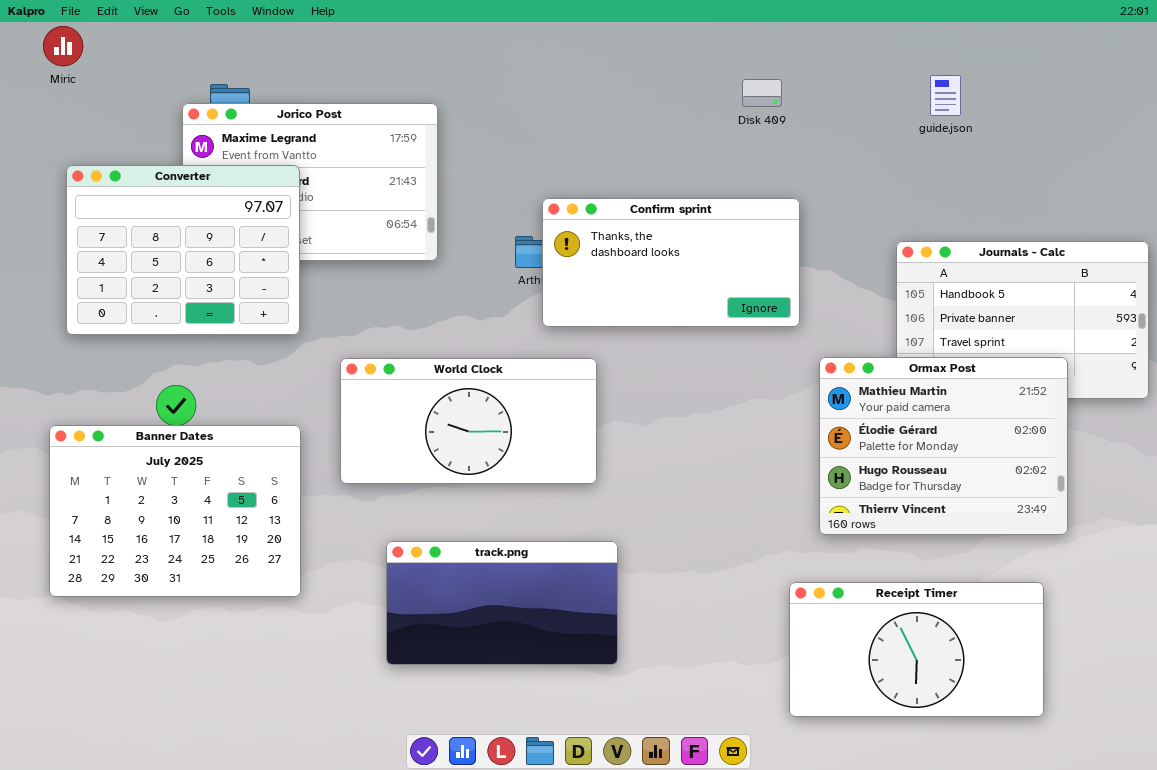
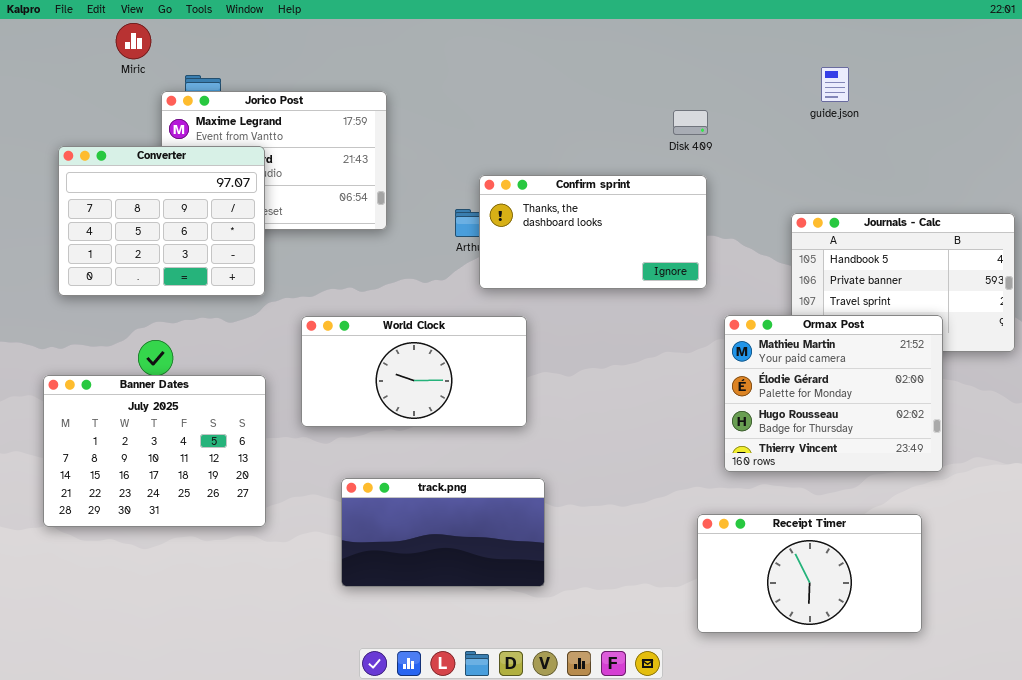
Miric: [43,26,83,66] -> [116,23,151,59], moved
Disk 409: [742,79,782,107] -> [673,110,708,135], moved

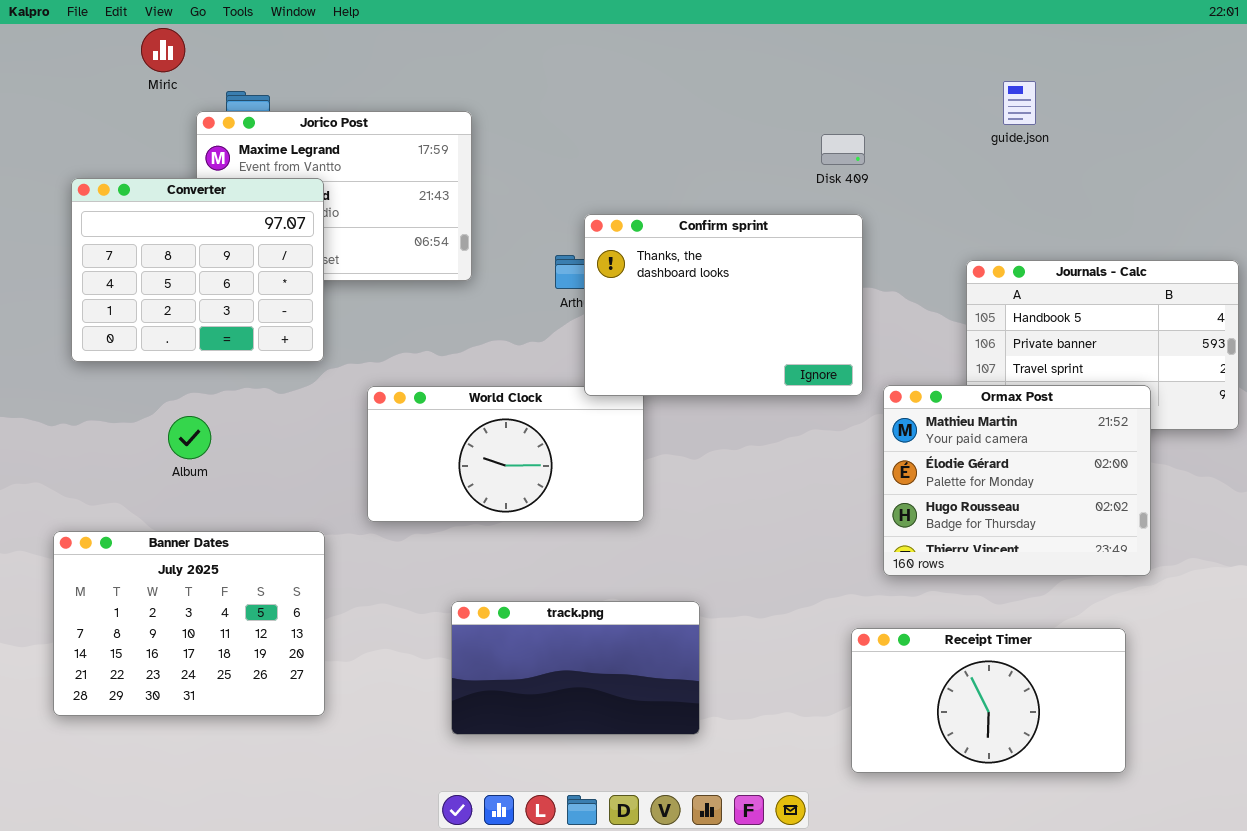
Confirm sprint: [479,175,707,289] -> [584,214,863,396], resized
Banner Dates: [43,375,266,527] -> [53,531,325,716], moved
track.png: [341,478,545,587] -> [451,601,700,735], moved

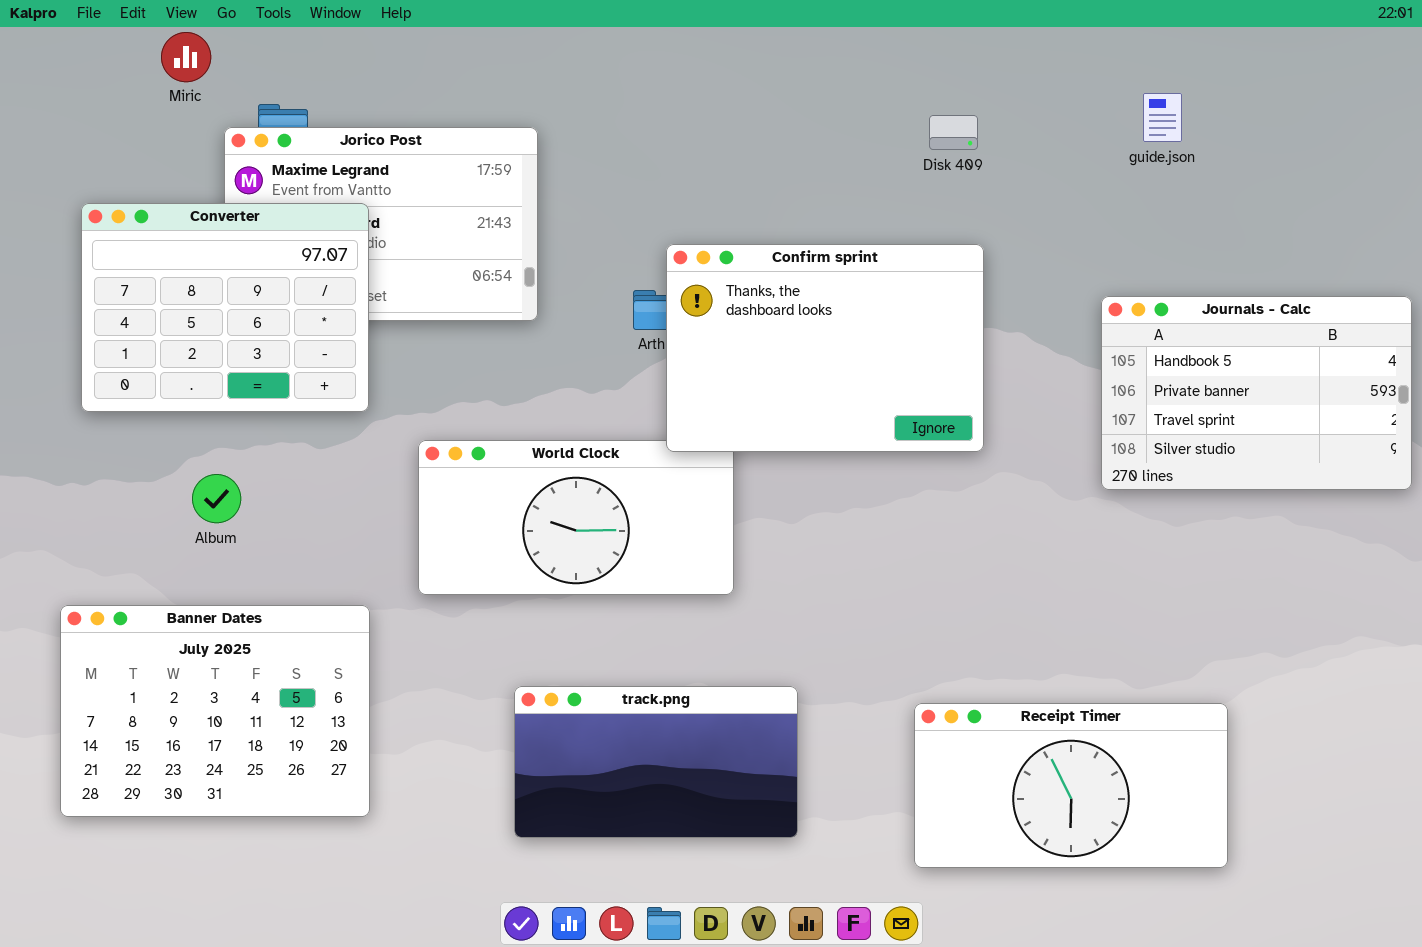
Disk 409: [821,134,865,165] -> [929,115,978,150], moved
Ormax Post: [883,385,1151,576] -> none, closed
Receipt Timer: [851,628,1126,773] -> [914,703,1228,868], moved

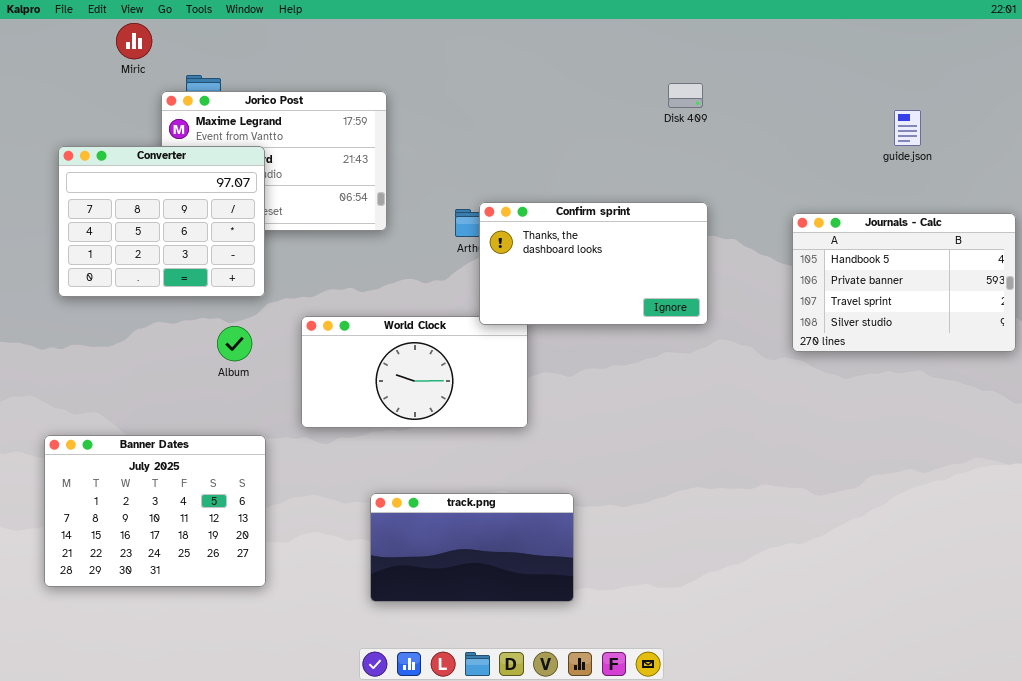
guide.json: [1143,93,1182,142] -> [894,110,921,146], moved
Confirm sprint: [666,244,984,452] -> [479,202,708,325], resized
Album: [192,474,241,523] -> [217,326,252,361], moved
Receipt Timer: [914,703,1228,868] -> none, closed

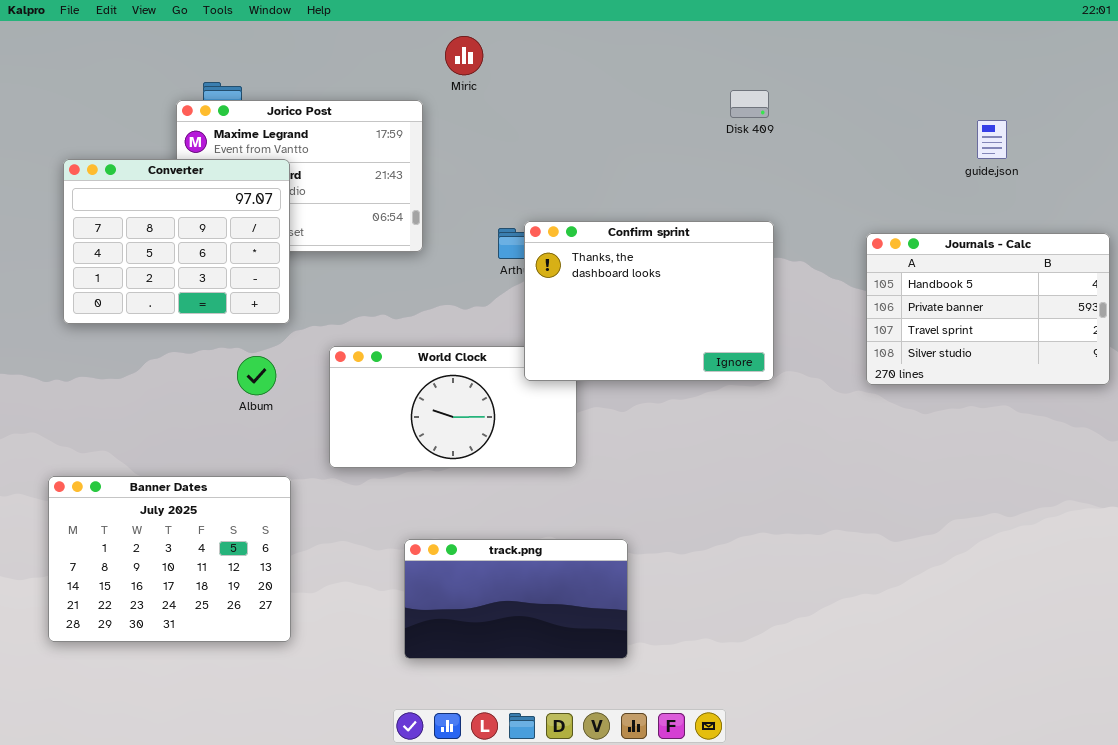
Miric: [116,23,152,59] -> [445,36,483,75], moved
Confirm sprint: [479,202,708,325] -> [524,221,774,381], resized

